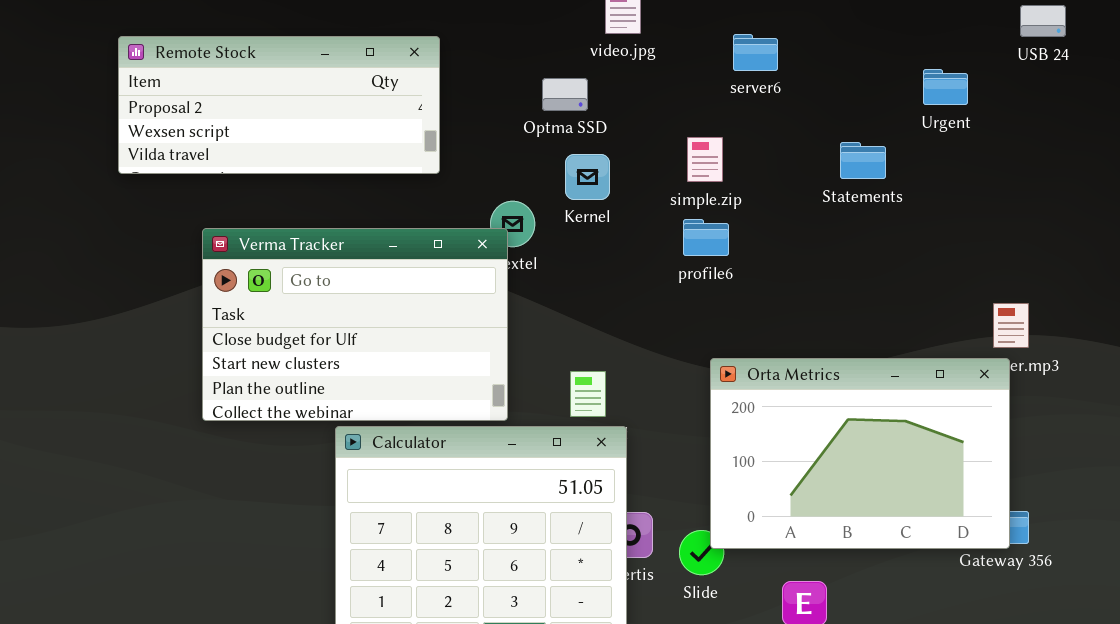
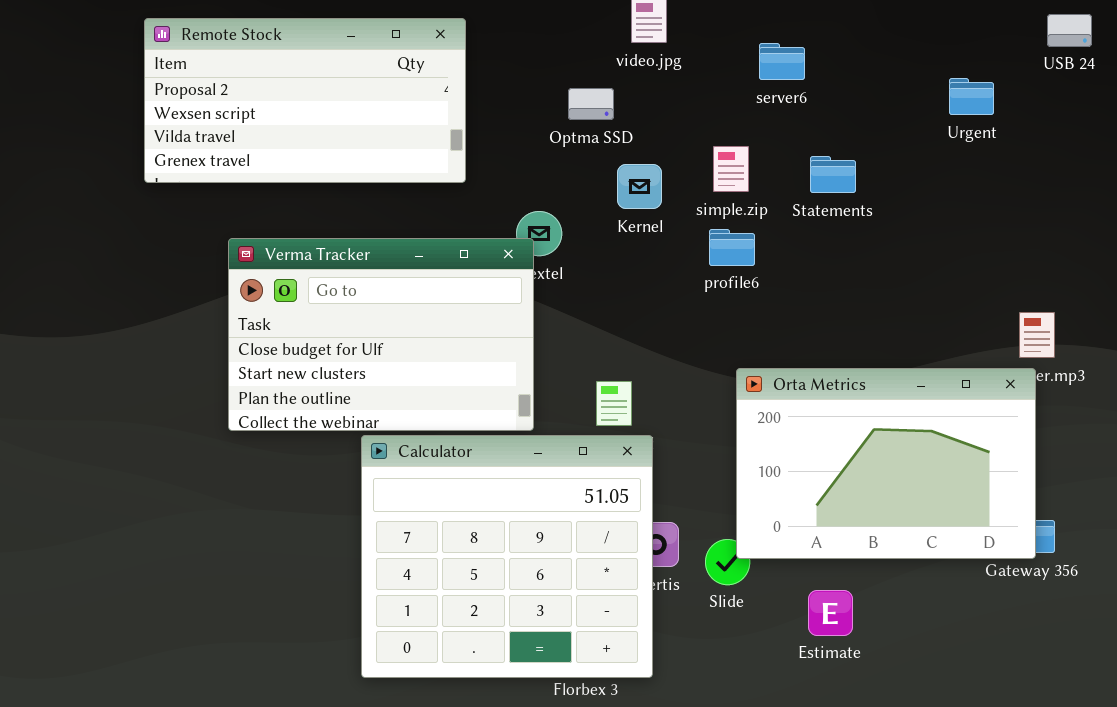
Remote Stock: [118,36,440,174] -> [144,18,466,183], resized
Statements: [840,142,886,179] -> [810,156,856,193], moved
Kernel: [565,154,610,200] -> [617,164,662,209], moved

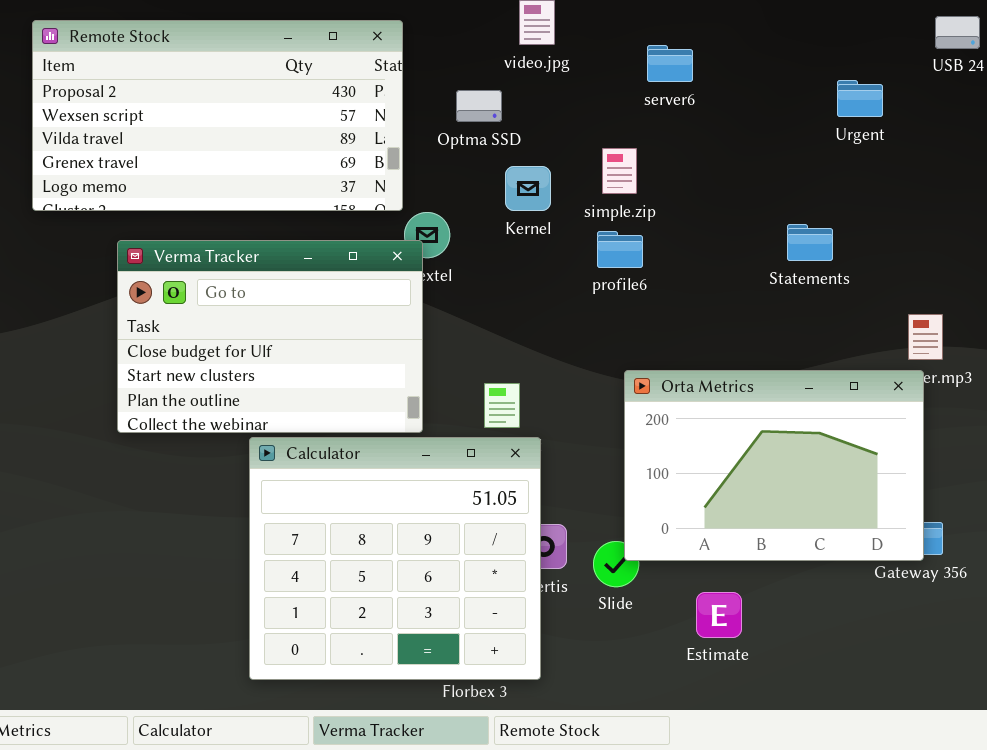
Remote Stock: [144,18,466,183] -> [32,20,403,211], resized
Statements: [810,156,856,193] -> [787,224,833,261], moved

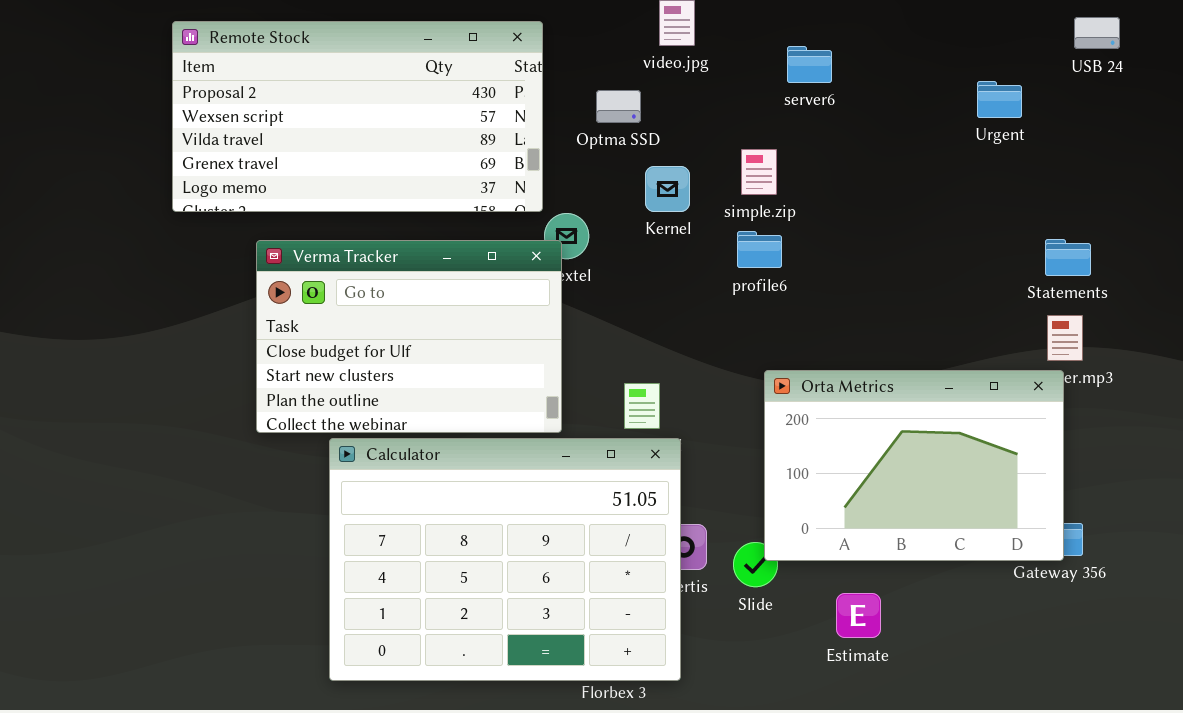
Statements: [787,224,833,261] -> [1045,239,1091,276], moved
Calculator: [249,437,541,680] -> [329,438,681,681], resized

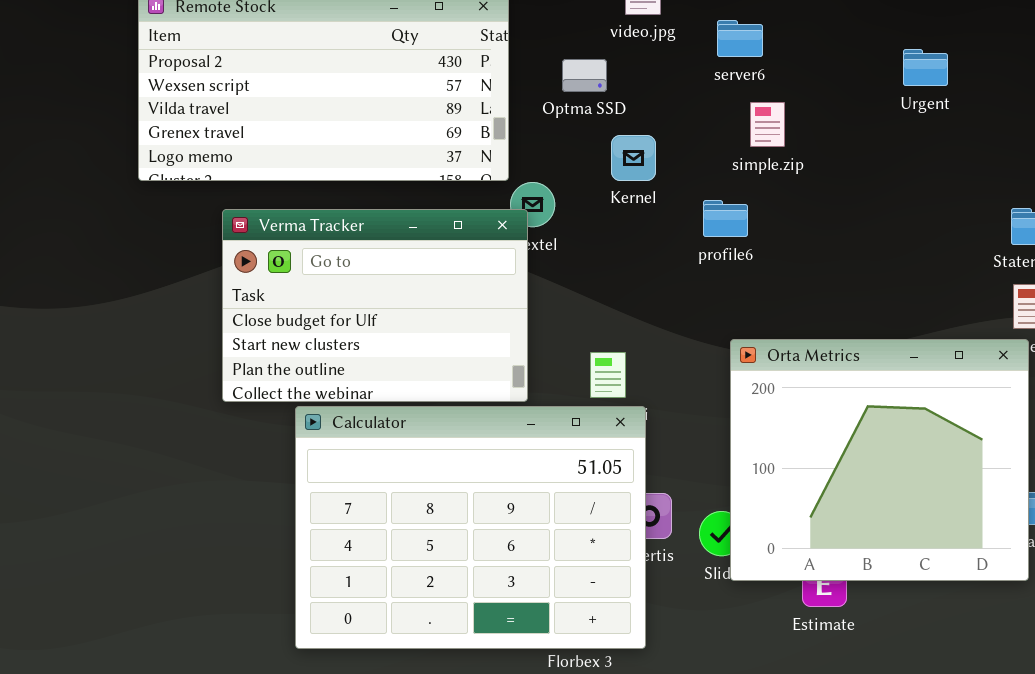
server6: [787,46,832,83] -> [717,20,763,57], moved
Urgent: [977,81,1022,118] -> [903,49,948,86], moved
simple.zip: [741,149,777,195] -> [750,102,785,147], moved
Orta Metrics: [764,370,1064,561] -> [730,339,1029,581], resized

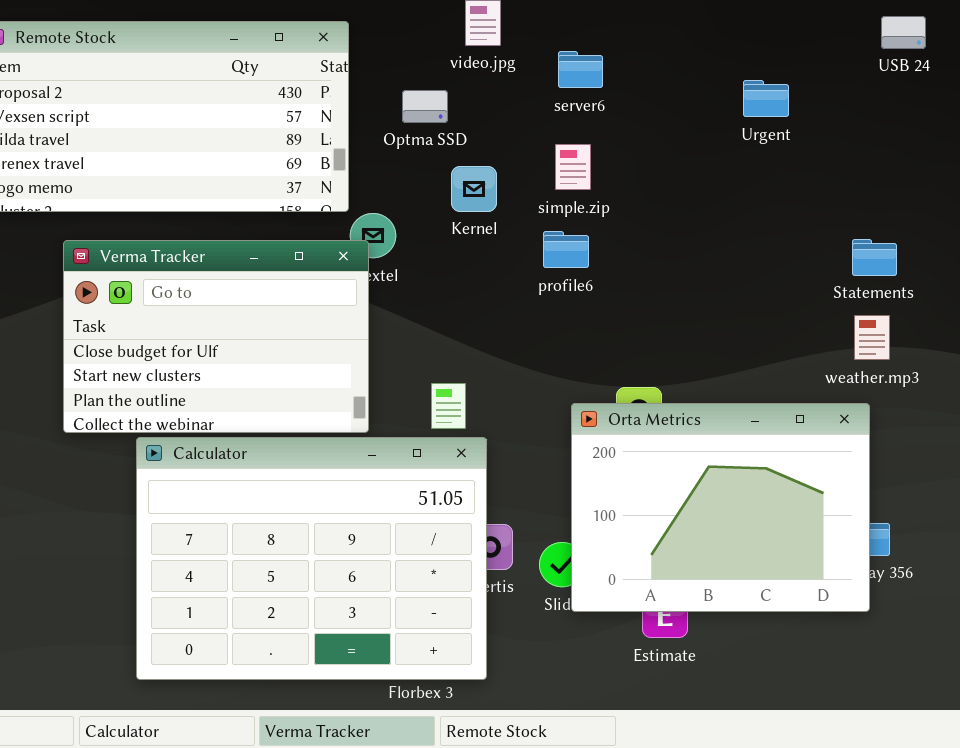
simple.zip: [750,102,785,147] -> [555,144,591,190], moved
Orta Metrics: [730,339,1029,581] -> [571,403,870,612], resized

